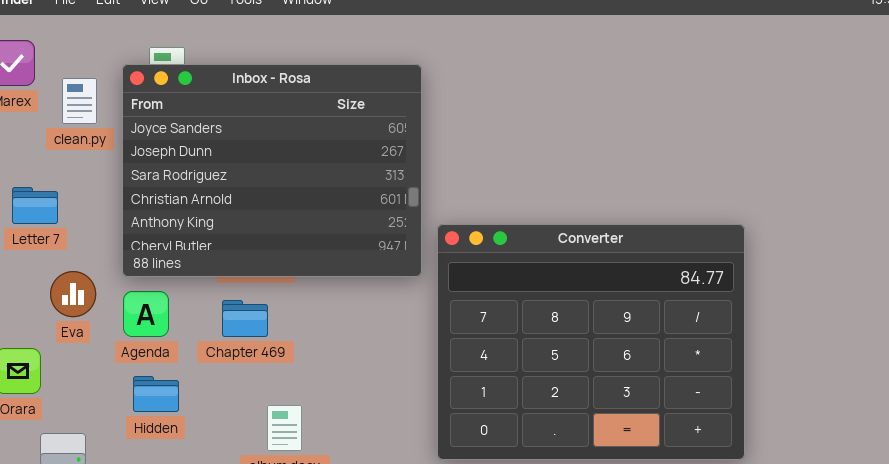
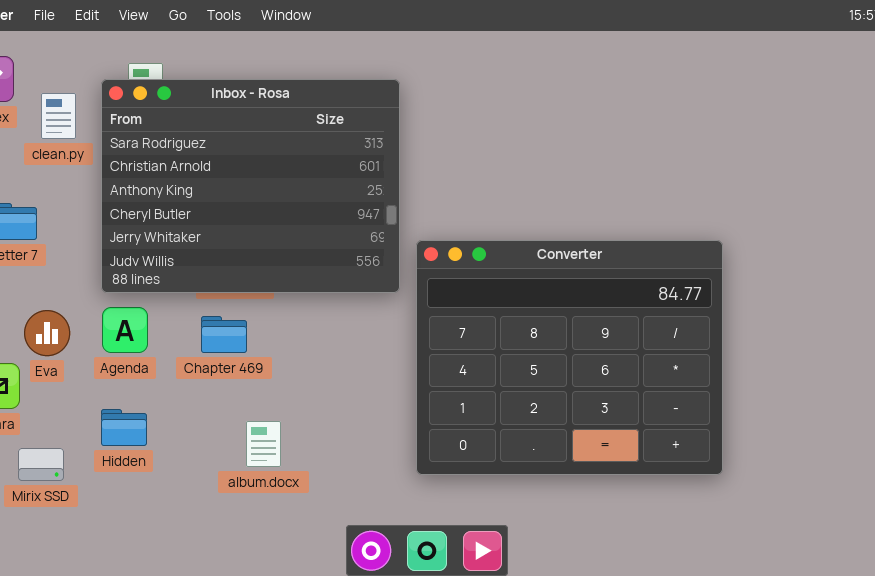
Inbox - Rosa: [122,64,422,277] -> [101,79,400,293], scrolled down 2 rows
Eva: [50,271,96,317] -> [24,310,70,356], moved
Hidden: [133,376,179,412] -> [101,409,147,446], moved

